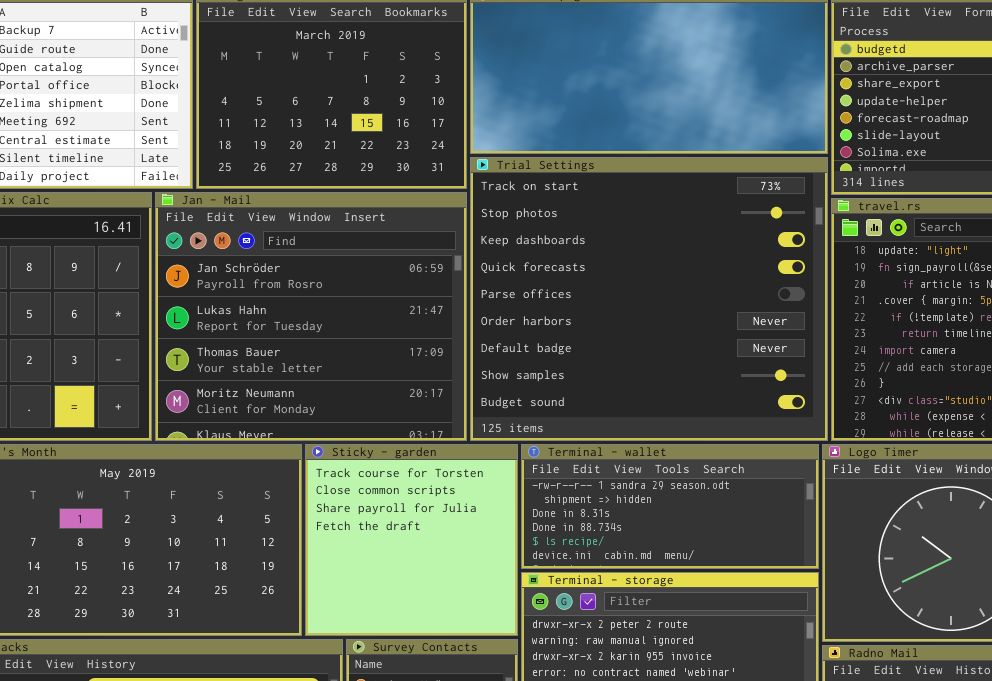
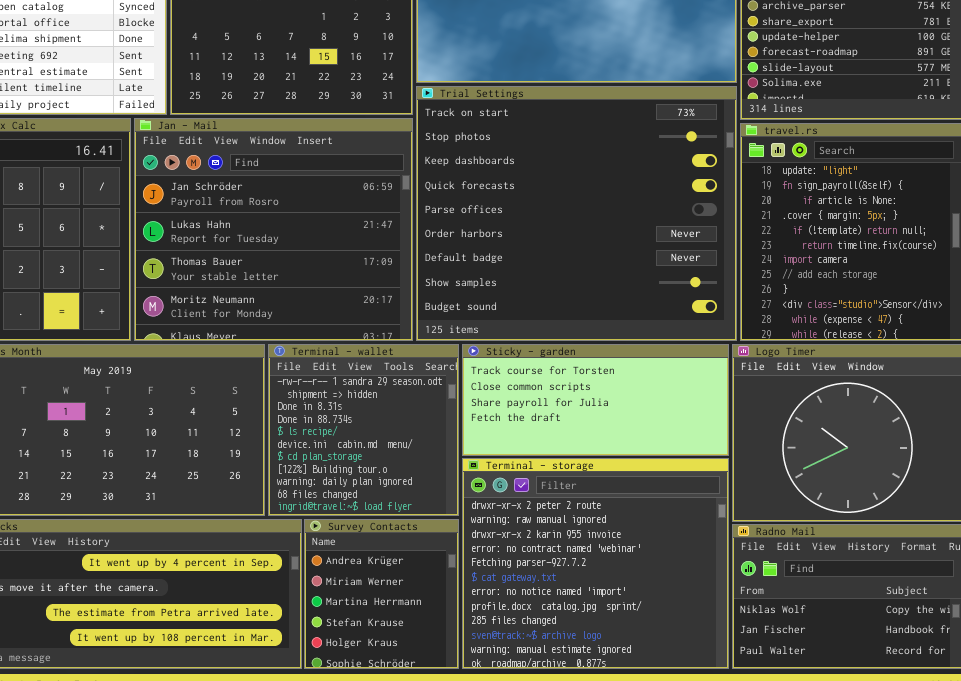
Sticky - garden: [305,444,518,636] -> [462,344,729,456], moved, resized
Terminal - wallet: [521,444,819,569] -> [268,344,459,516], moved, resized

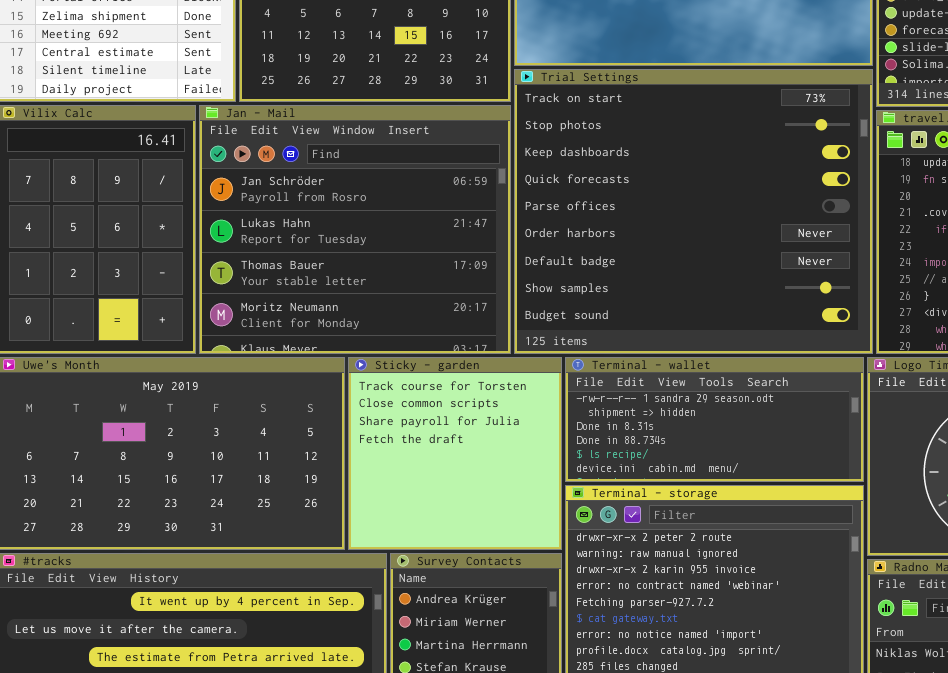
Terminal - wallet: [268,344,459,516] -> [565,357,864,482], moved, resized
Sticky - garden: [462,344,729,456] -> [348,357,562,550], moved, resized

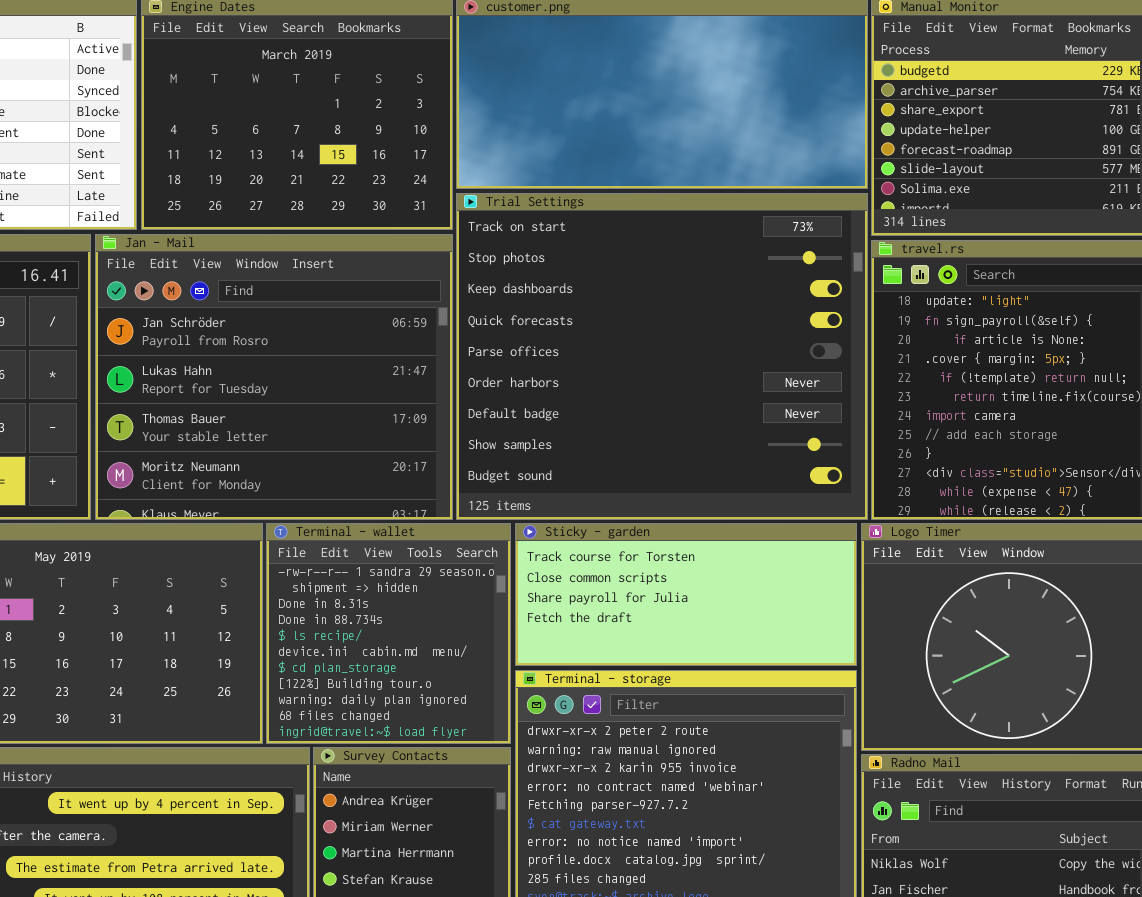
Sticky - garden: [348,357,562,550] -> [515,523,857,666], moved, resized
Terminal - wallet: [565,357,864,482] -> [266,523,511,744], moved, resized

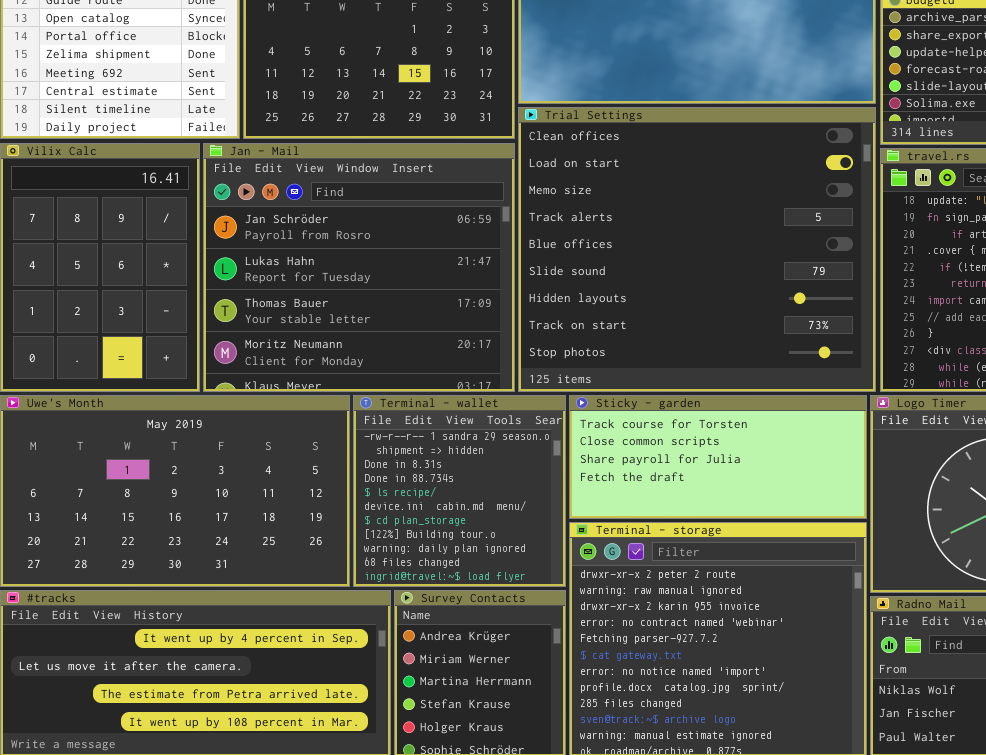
Trial Settings: [456,193,868,520] -> [518,107,876,392], scrolled up 7 rows

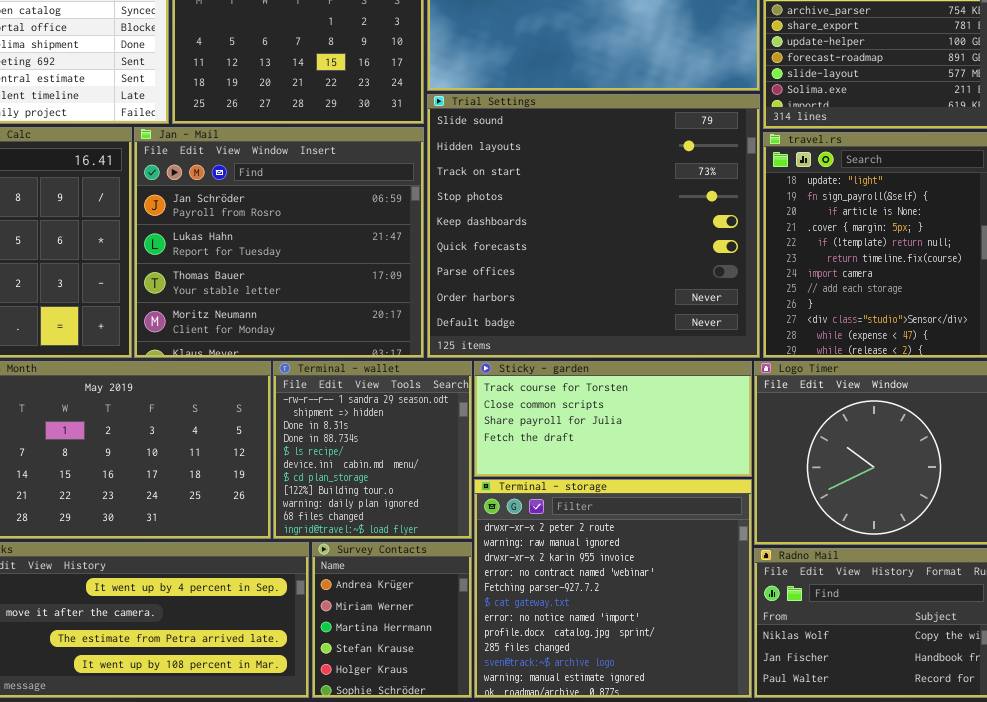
Trial Settings: [518,107,876,392] -> [427,94,760,358], scrolled down 5 rows

